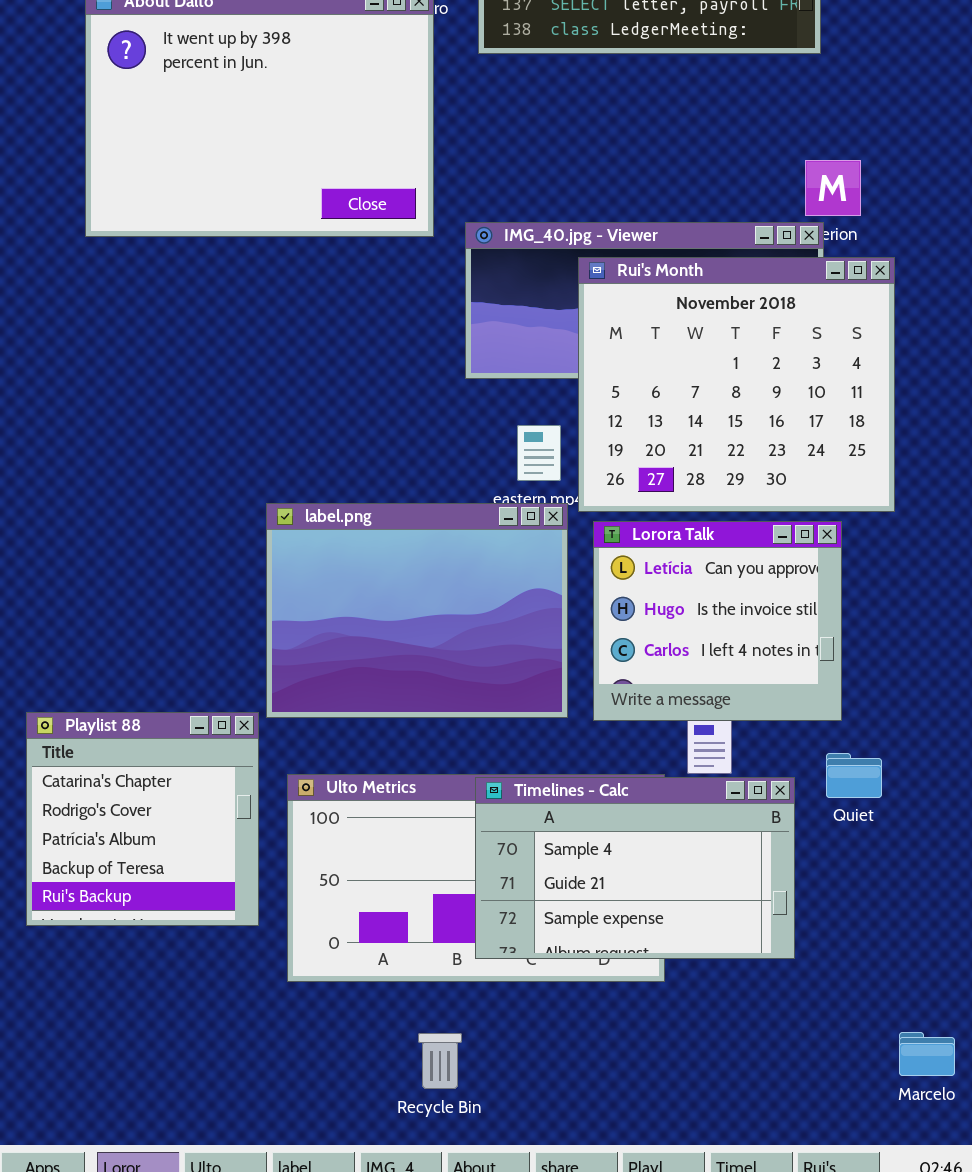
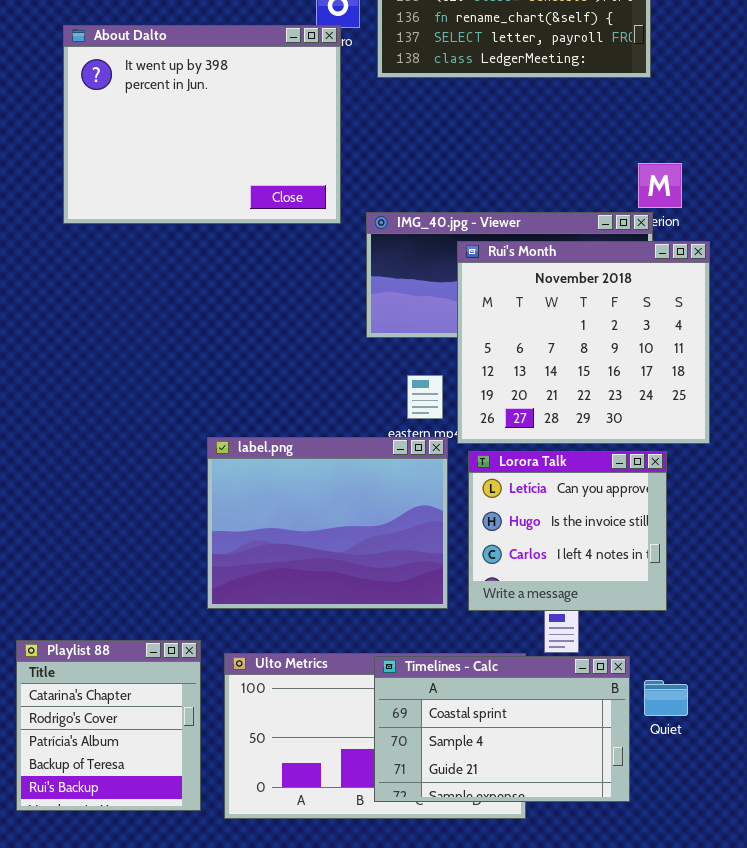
Playlist 88: [26,712,259,926] -> [16,640,201,811], moved
Quiet: [826,753,882,798] -> [644,680,688,716], moved
Timelines - Calc: [475,777,795,959] -> [374,656,630,802], scrolled up 1 row

